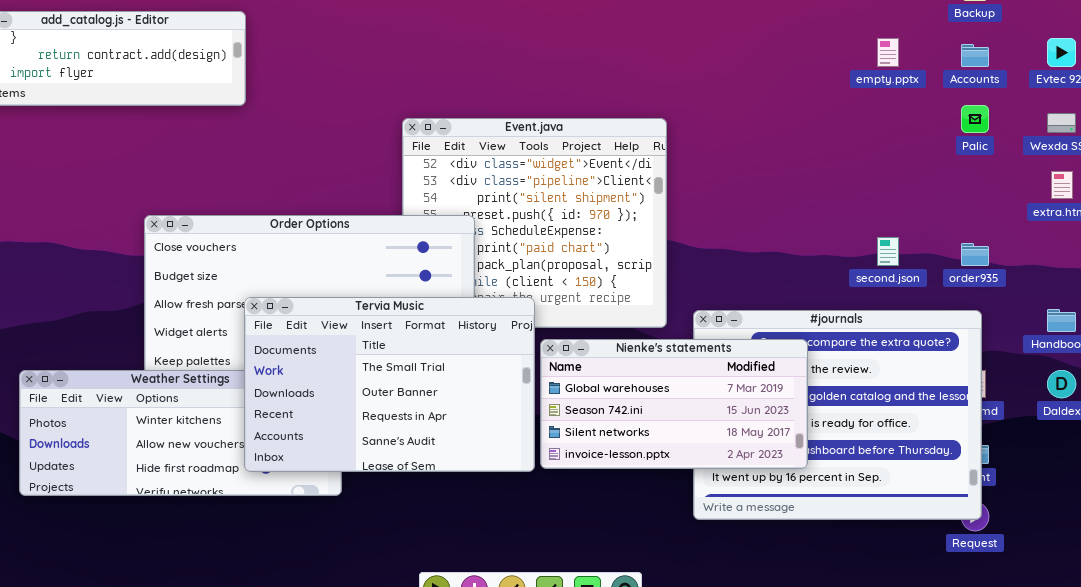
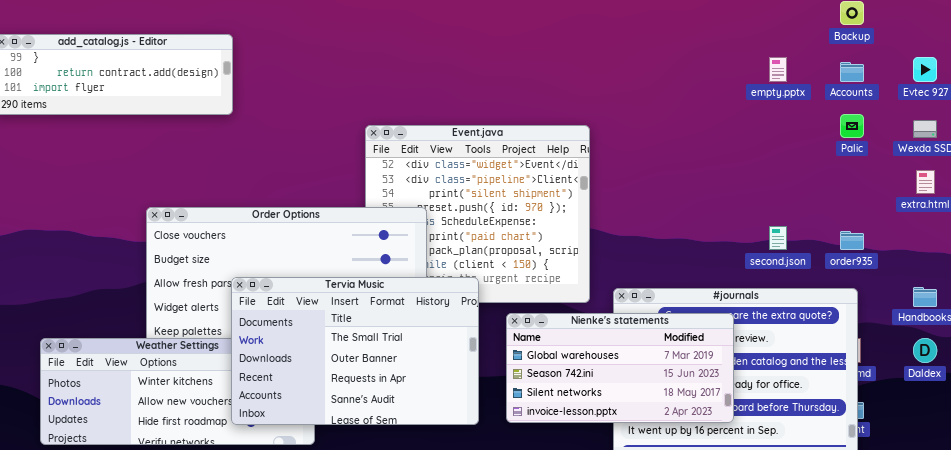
Nienke's statements: [540,339,808,469] -> [506,313,734,423], moved

